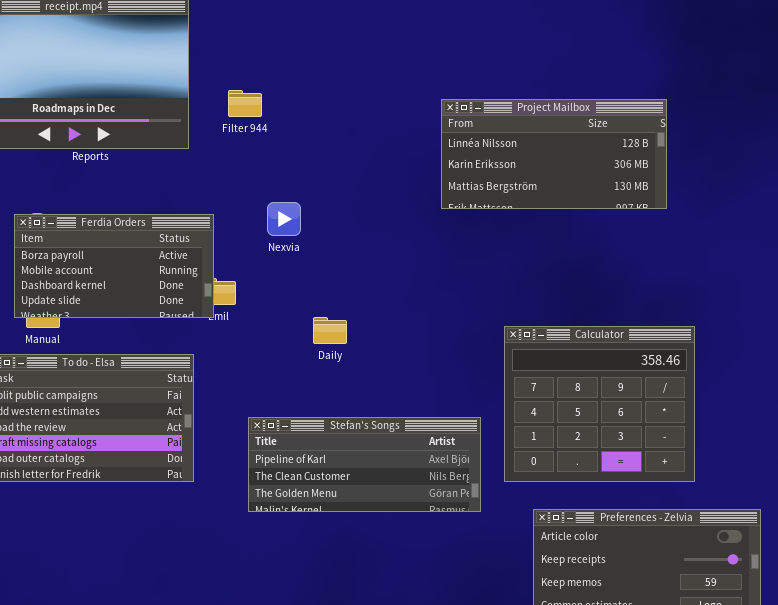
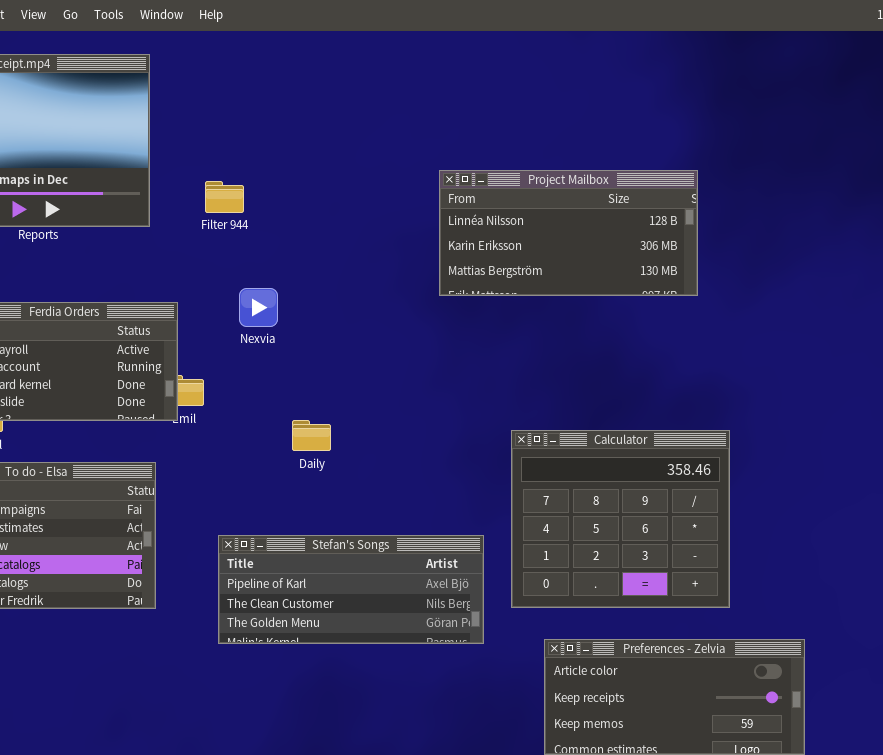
Filter 944: [228,90,262,117] -> [205,181,244,213], moved

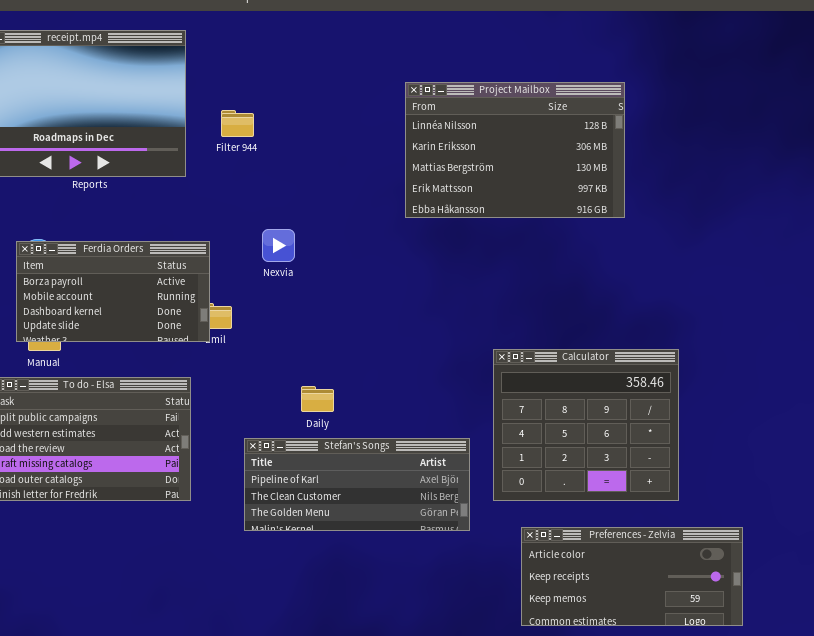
Project Mailbox: [439,170,698,296] -> [405,82,625,218], moved, resized
Filter 944: [205,181,244,213] -> [221,110,254,137], moved
Daily: [292,420,331,451] -> [301,386,334,412], moved

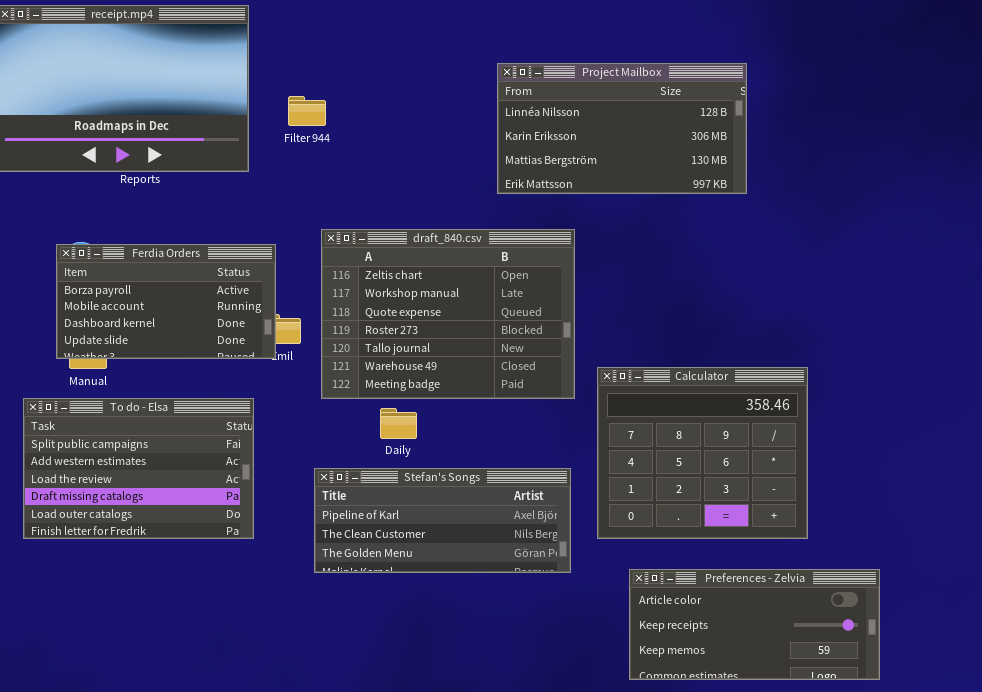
Project Mailbox: [405,82,625,218] -> [497,63,747,194], resized
draft_840.csv: none -> [321,229,575,399], opened

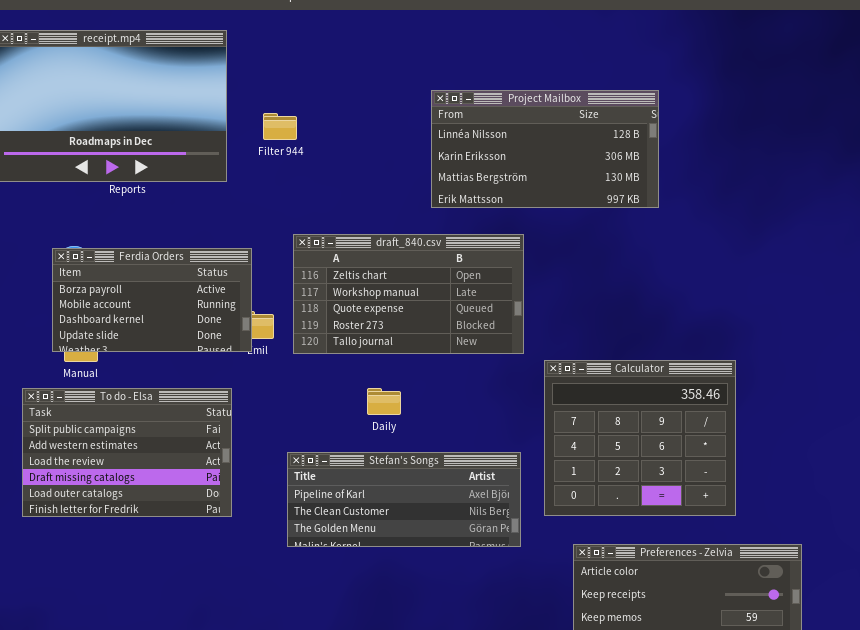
Project Mailbox: [497,63,747,194] -> [431,90,659,208], moved
draft_840.csv: [321,229,575,399] -> [293,234,524,354], resized
Daily: [380,408,417,439] -> [367,388,401,415], moved

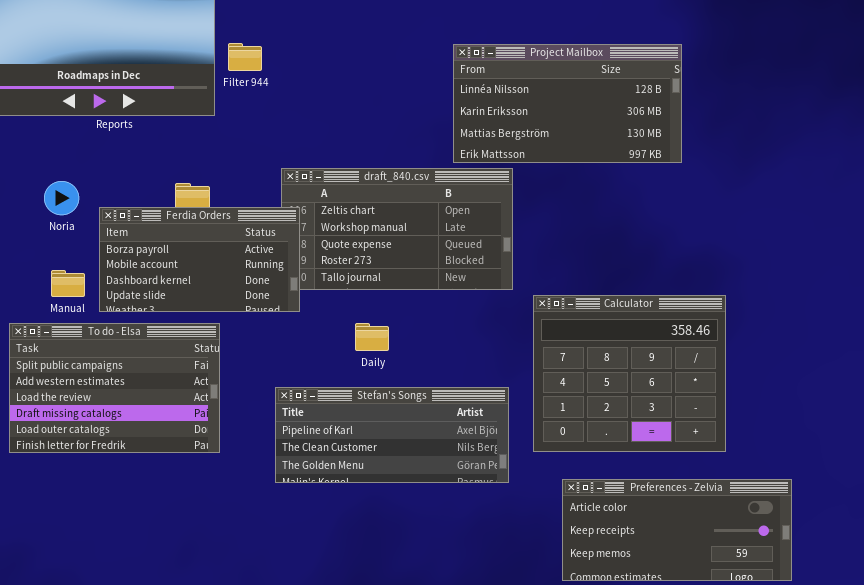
Project Mailbox: [431,90,659,208] -> [453,44,682,163], moved
Filter 944: [263,113,297,140] -> [228,43,262,71], moved
Ferdia Orders: [52,248,252,352] -> [99,207,300,312], moved

